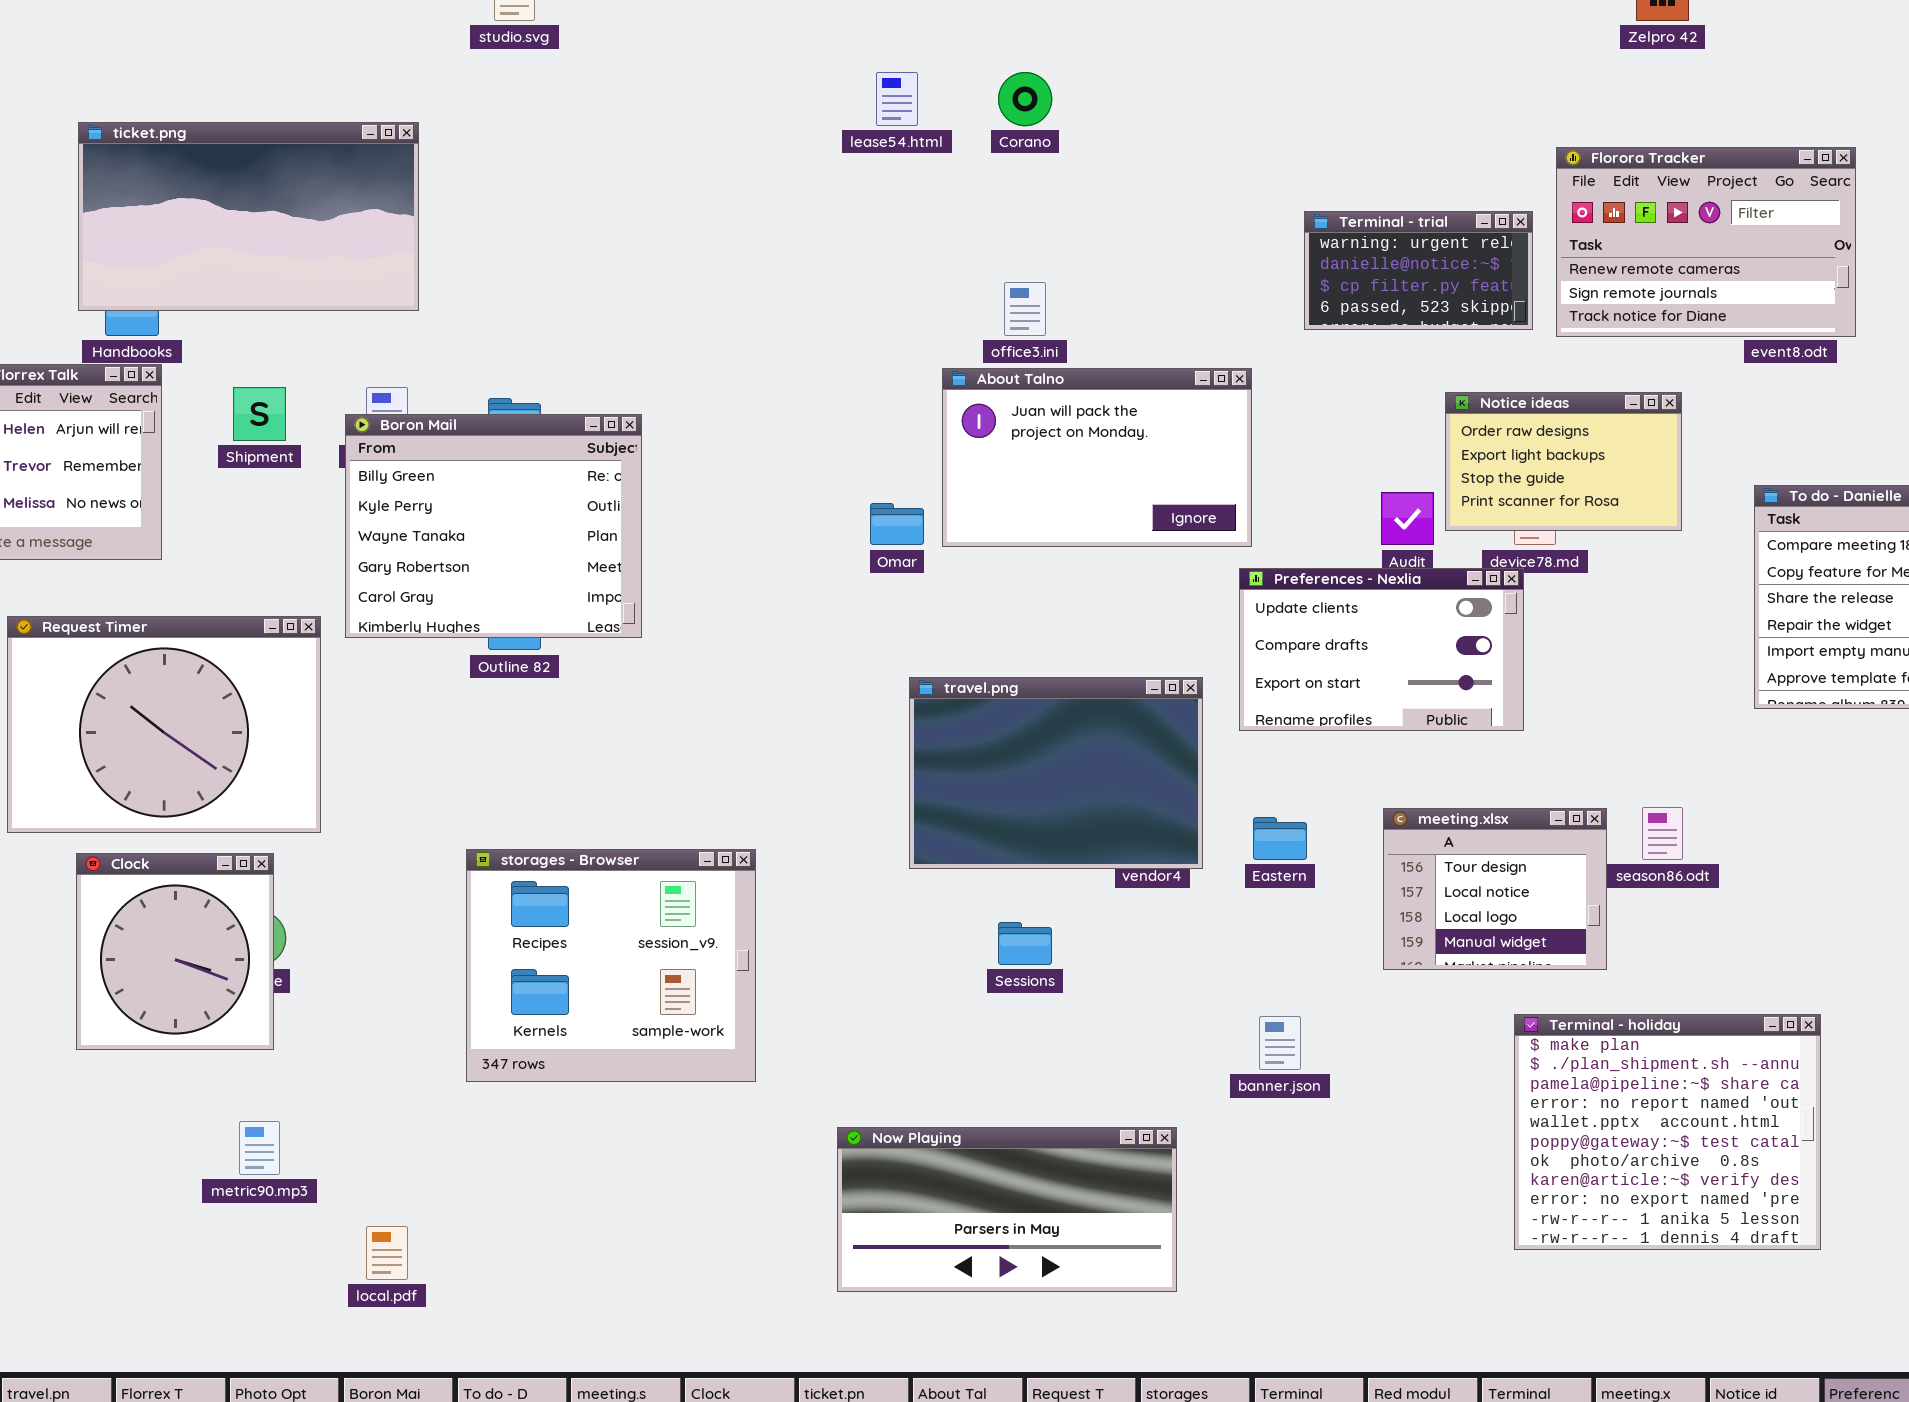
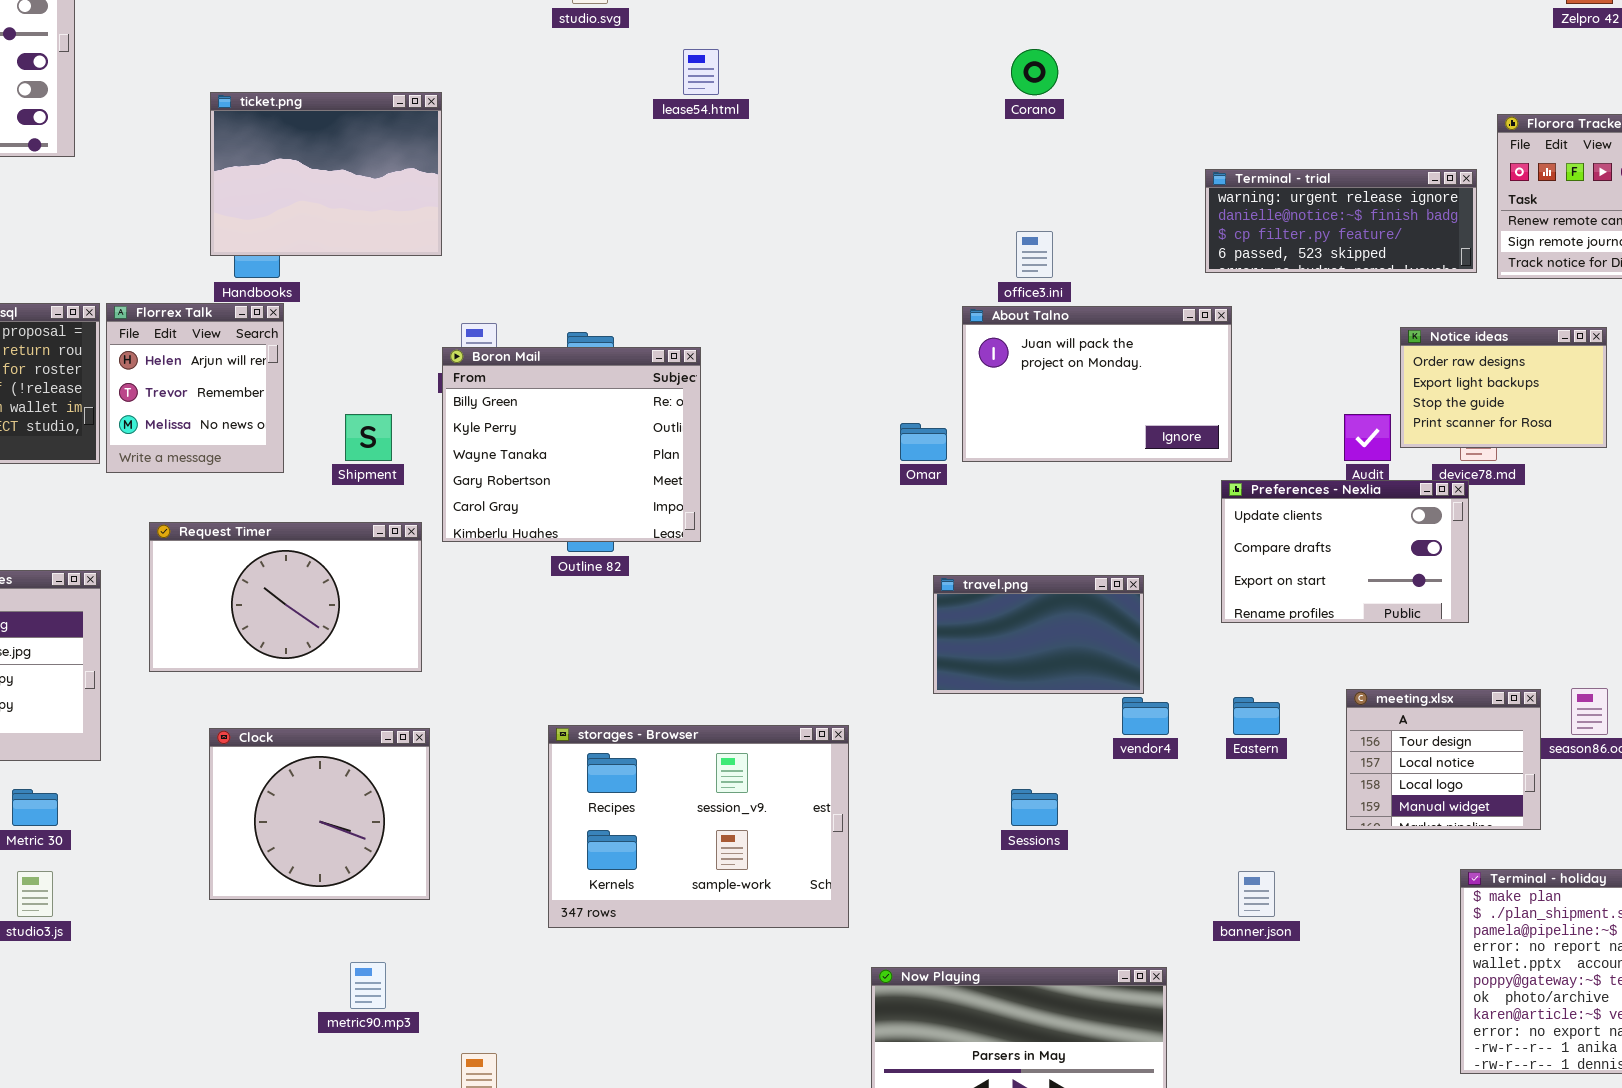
lease54.html: [876,72,918,126] -> [683,49,719,95], moved
ticket.png: [78,122,419,311] -> [210,92,442,256], resized
Terminal - trial: [1304,211,1533,330] -> [1205,169,1477,273], resized
Shipment: [233,387,286,441] -> [345,414,392,461], moved
Request Timer: [7,616,321,833] -> [149,522,422,672], resized
travel.png: [909,677,1203,869] -> [933,575,1144,694], resized
storages - Browser: [466,849,756,1082] -> [548,725,849,928], resized
Clock: [76,853,274,1050] -> [209,728,430,900], resized

